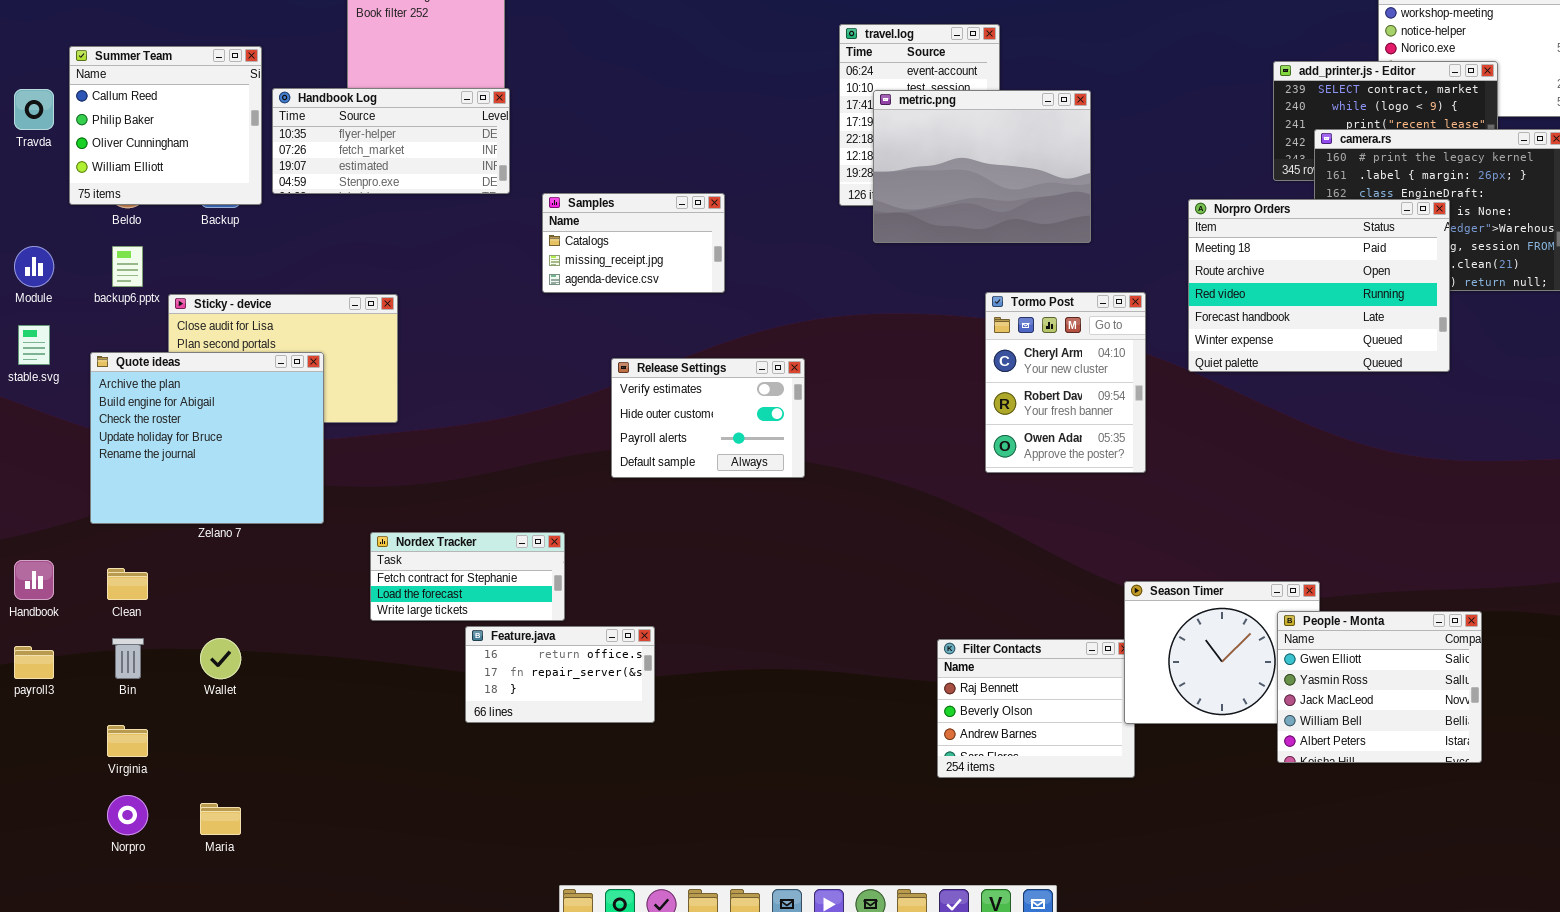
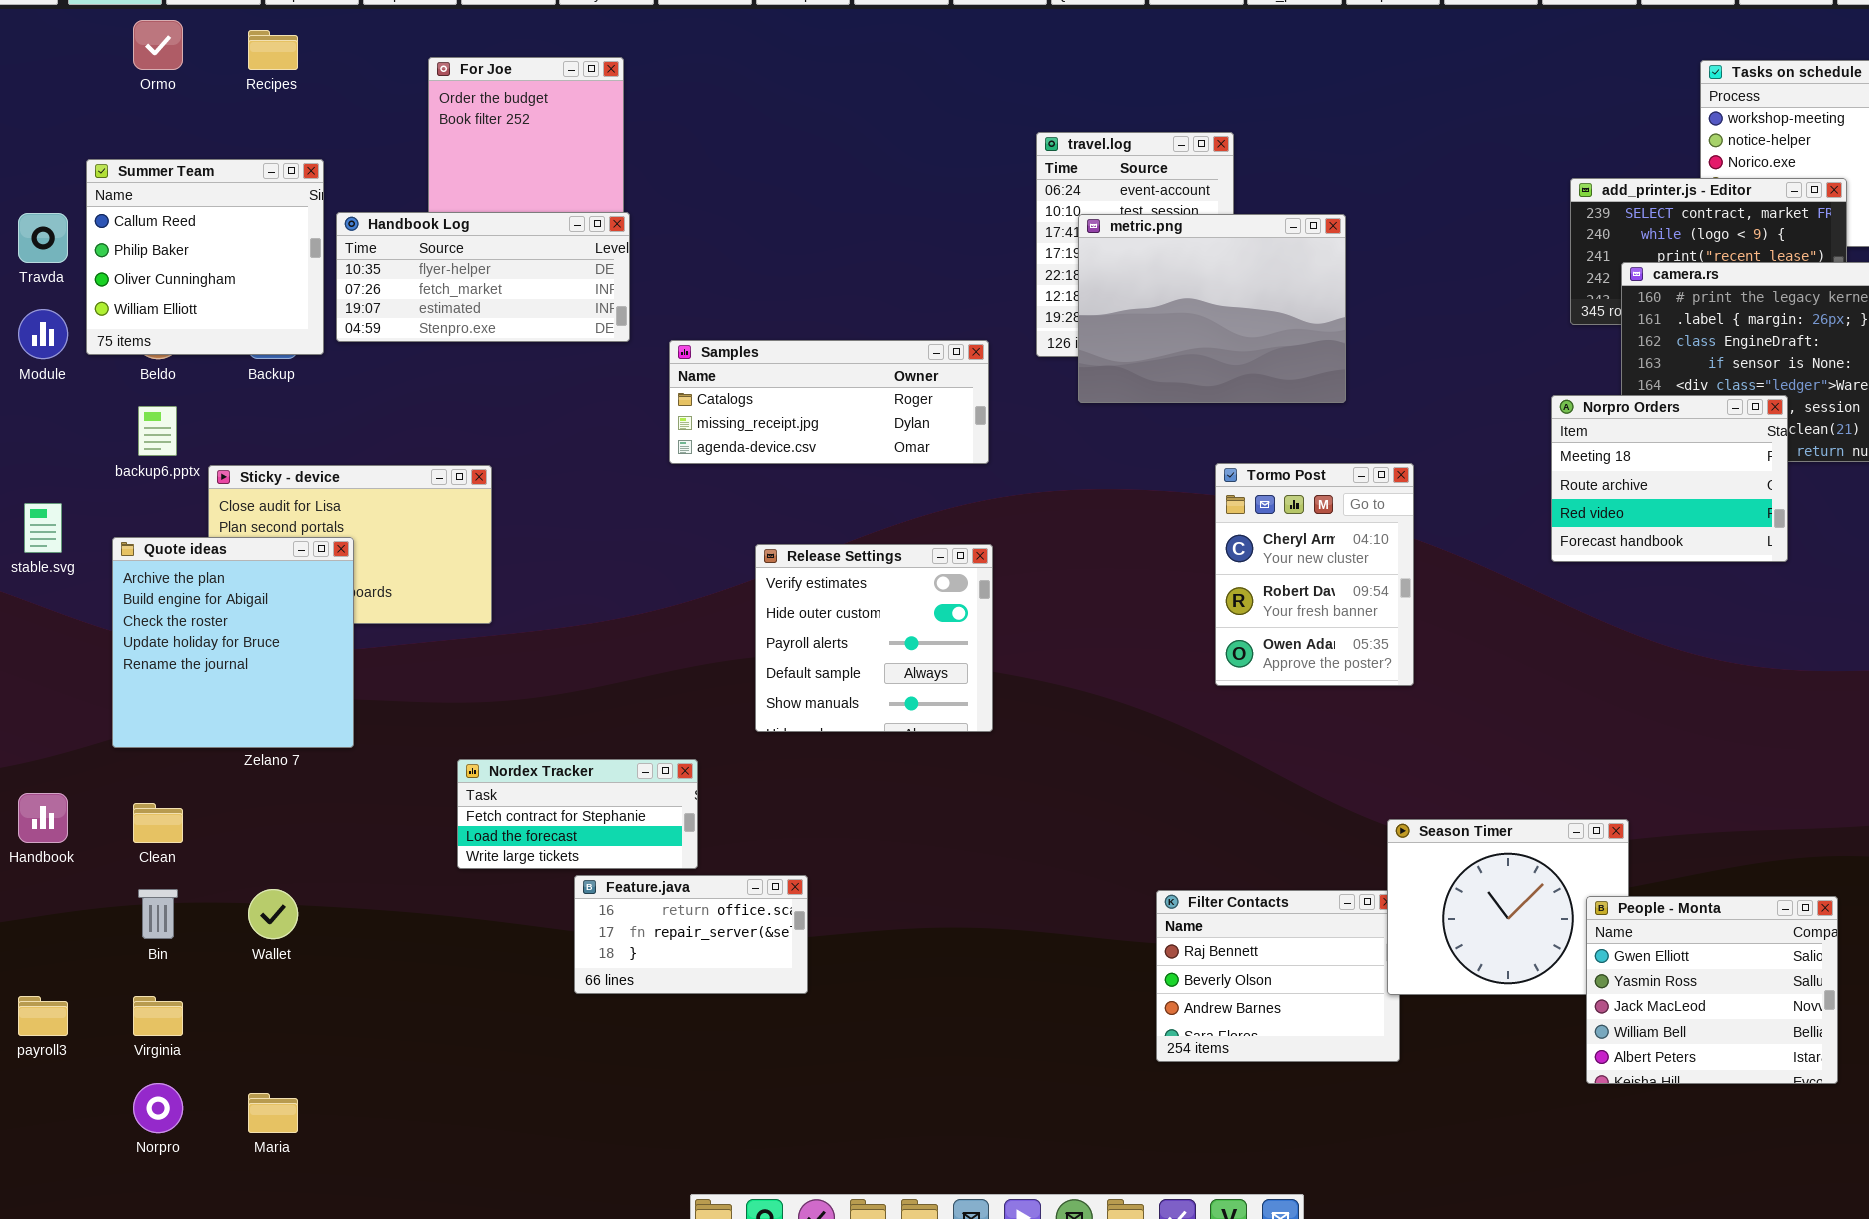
Samples: [542,193,725,293] -> [669,340,989,464], resized
Norpro Orders: [1188,199,1450,372] -> [1551,395,1788,562], resized
Module: [14,246,54,287] -> [18,309,68,359], moved
Quote ideas: [90,352,324,524] -> [112,537,354,748], resized
Release Settings: [611,358,805,478] -> [755,544,993,732], resized
People - Monta: [1277,611,1482,763] -> [1586,896,1838,1084], moved
payroll3: [14,646,54,679] -> [18,996,68,1036], moved

